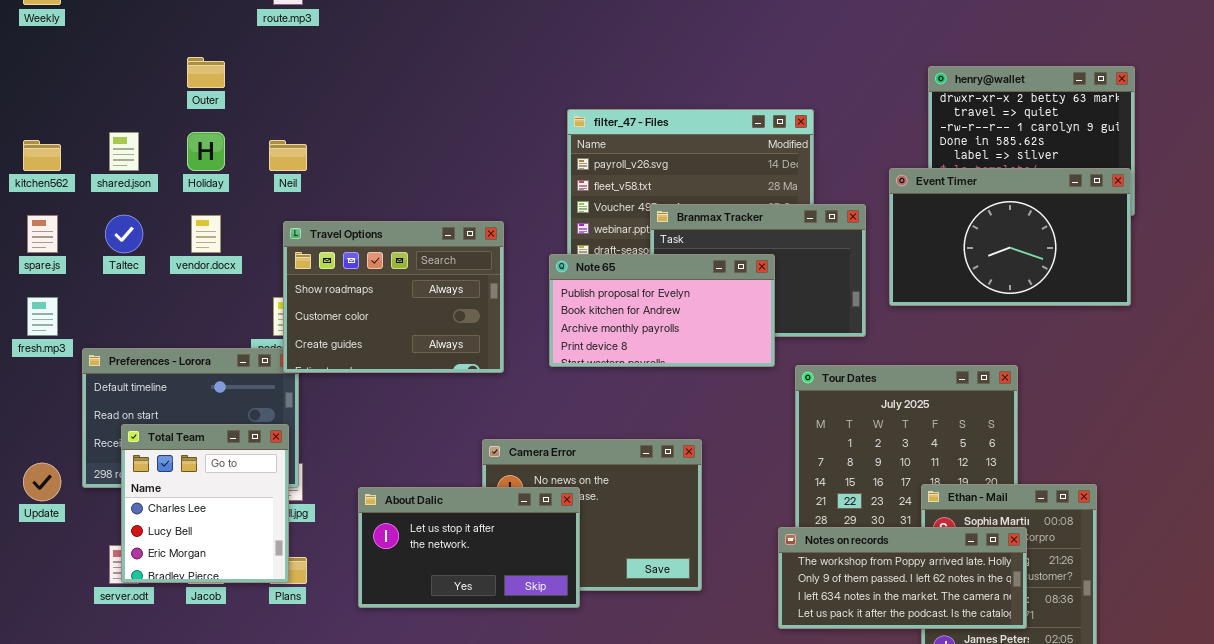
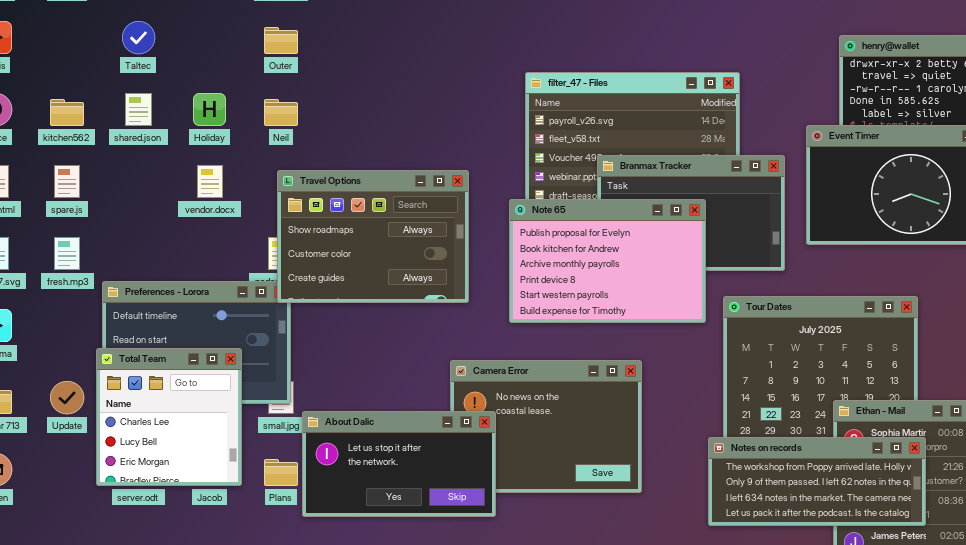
Outer: [187,57,225,88] -> [264,27,298,54], moved
Taltec: [105,215,143,253] -> [122,21,155,54], moved
Note 65: [549,254,775,367] -> [509,199,706,323], resized
Total Team: [121,424,289,583] -> [96,348,242,486], moved
About Dalic: [358,487,580,608] -> [302,411,496,517], moved

